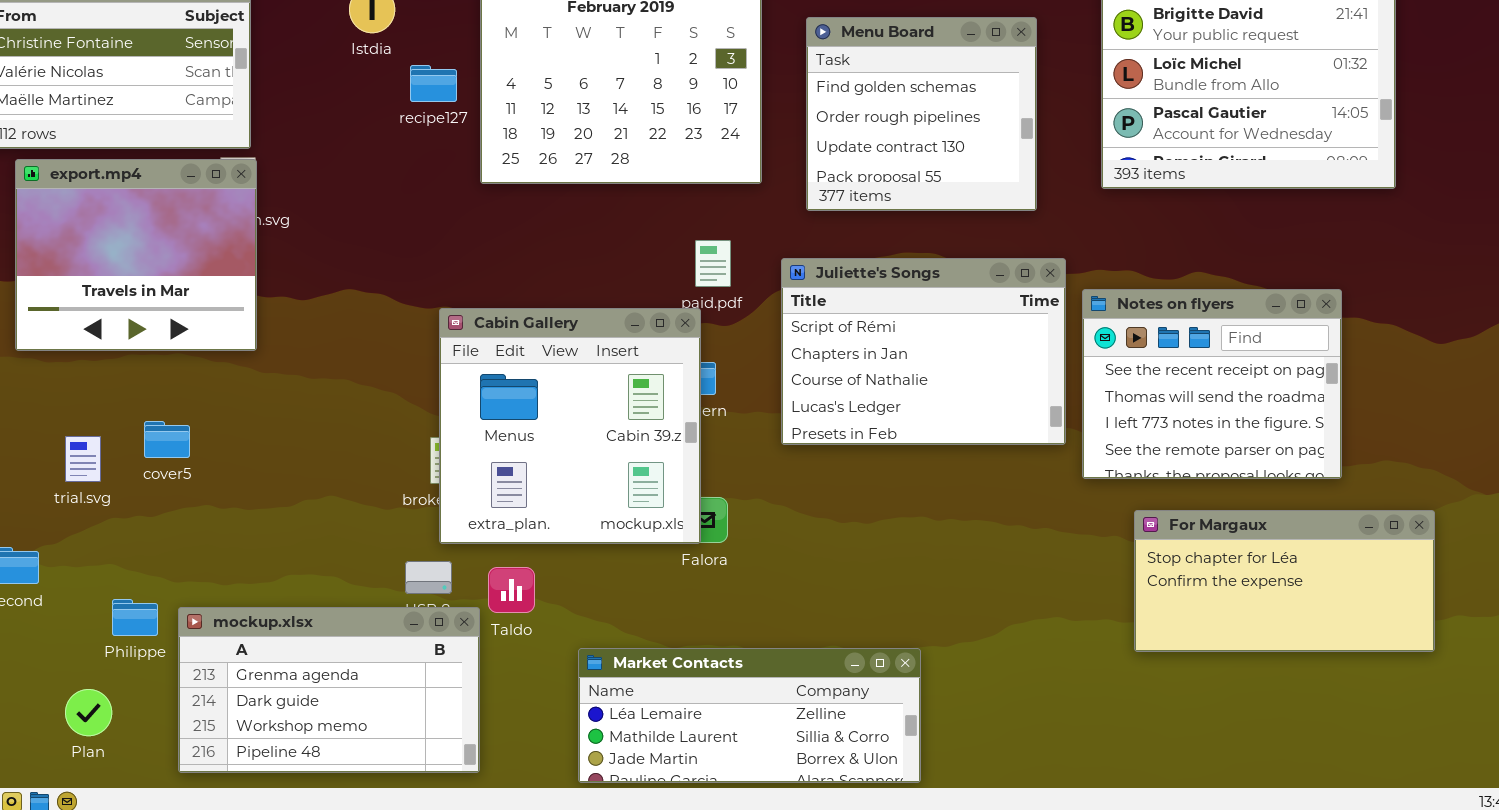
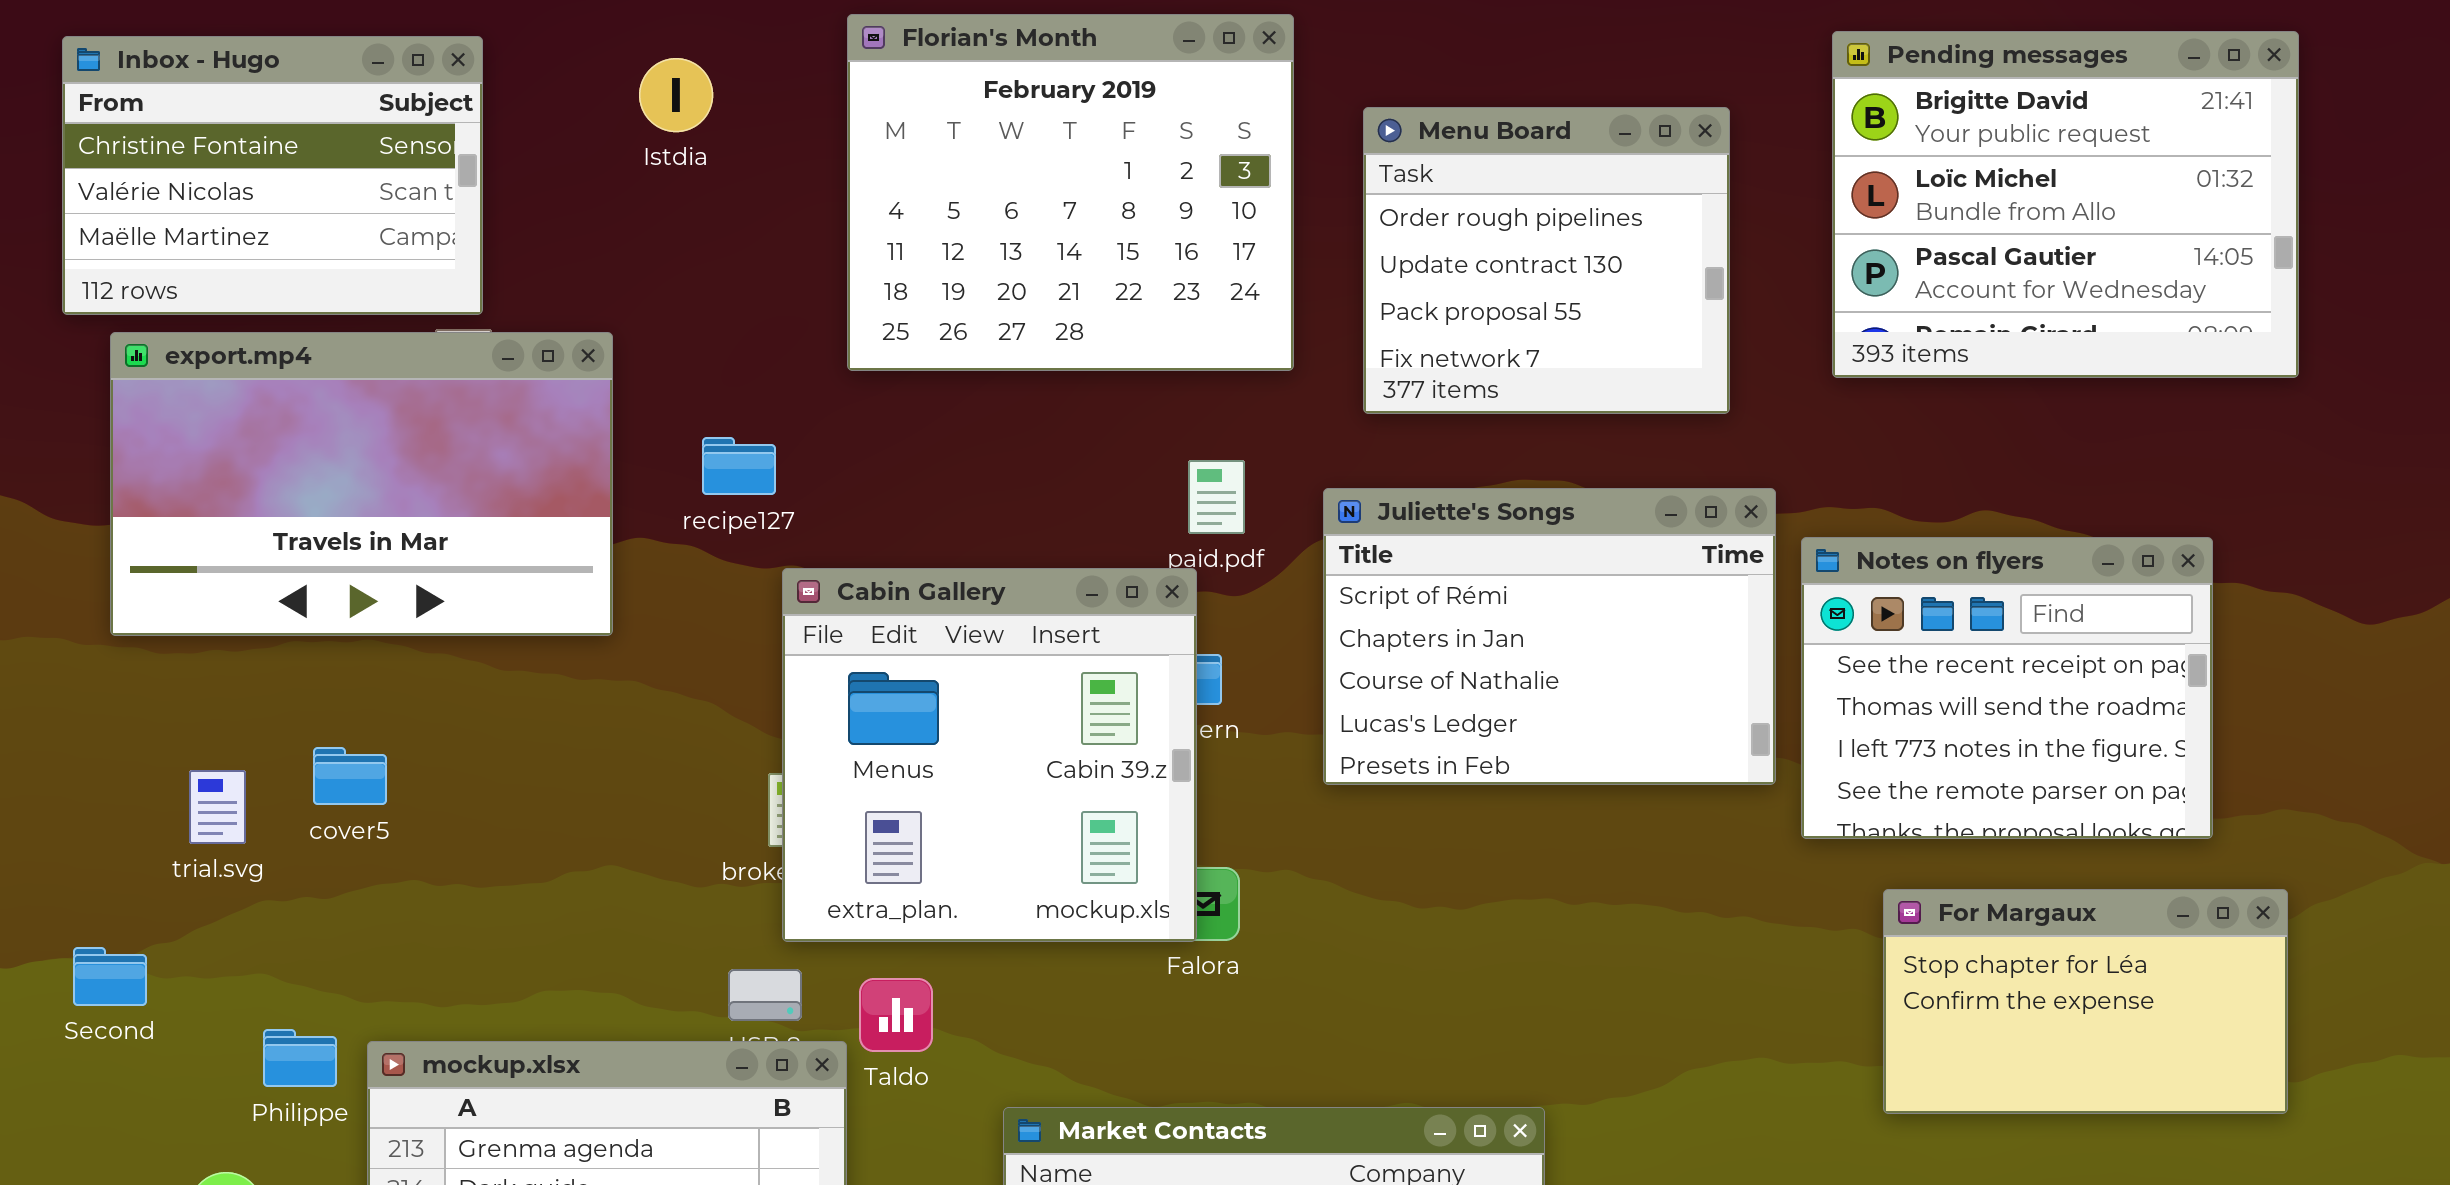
Menu Board: [806,17,1037,211] -> [1363,107,1730,414], scrolled down 1 row
recipe127: [410,65,457,102] -> [702,437,776,495], moved
export.mp4: [15,159,257,351] -> [110,332,613,636], resized
For Margaux: [1134,510,1435,652] -> [1883,889,2288,1114], resized

